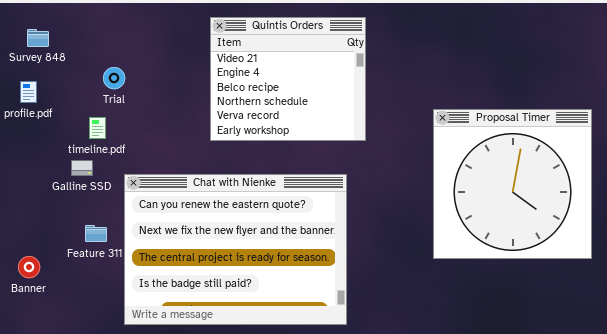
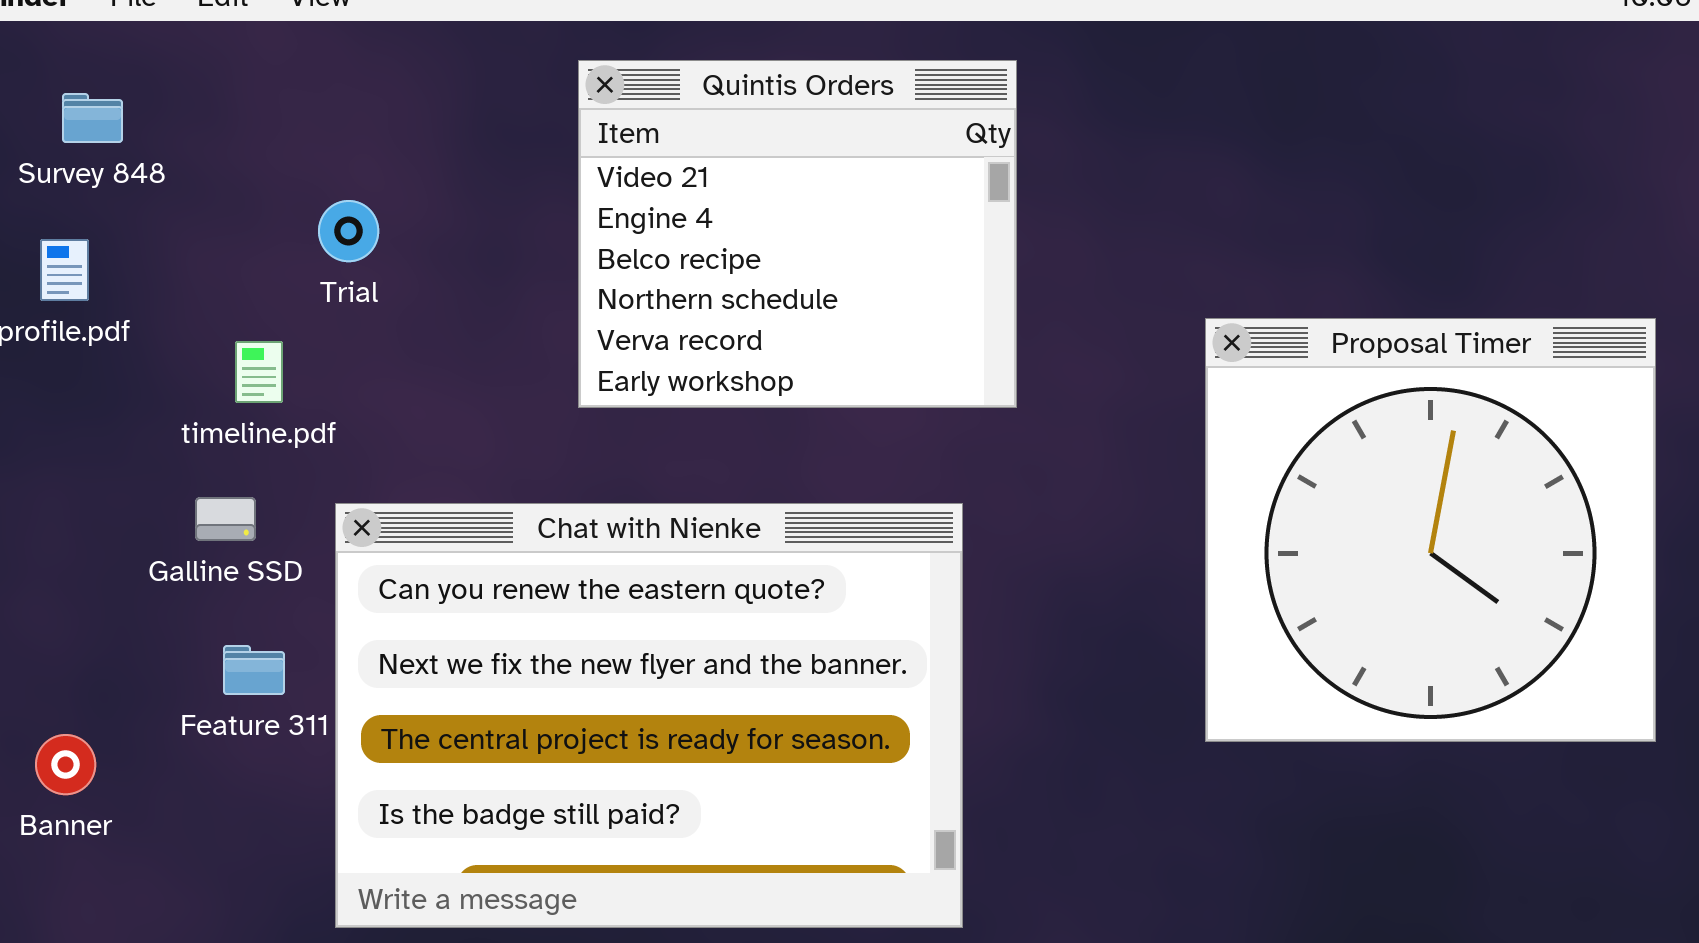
Trial: [103,67,125,89] -> [318,200,379,262], moved
Galline SSD: [71,160,93,176] -> [195,497,256,541], moved

